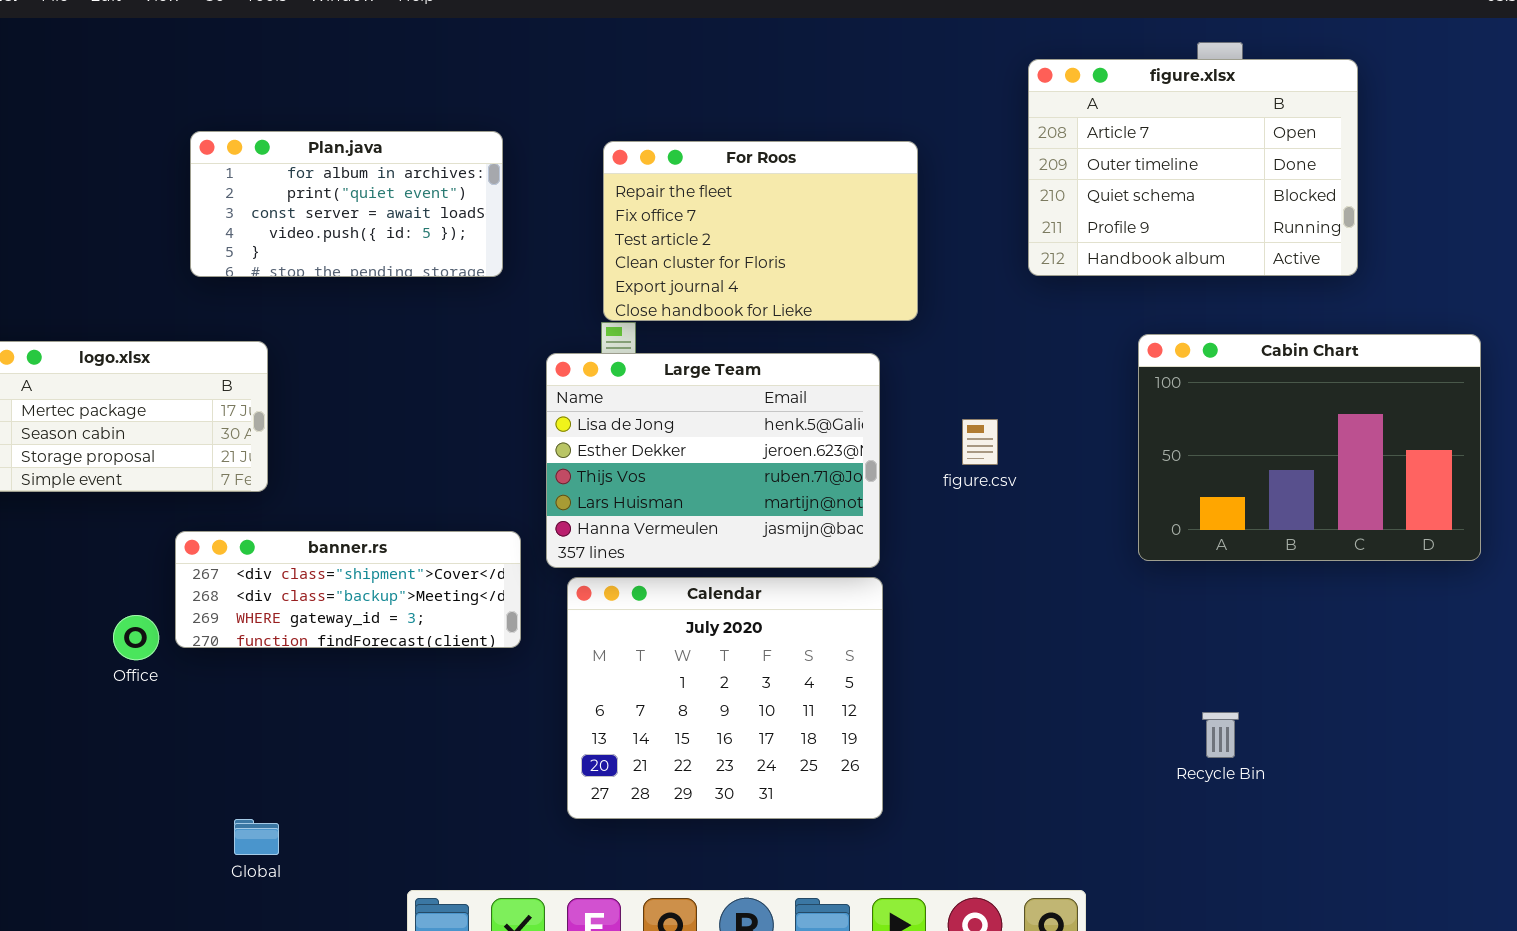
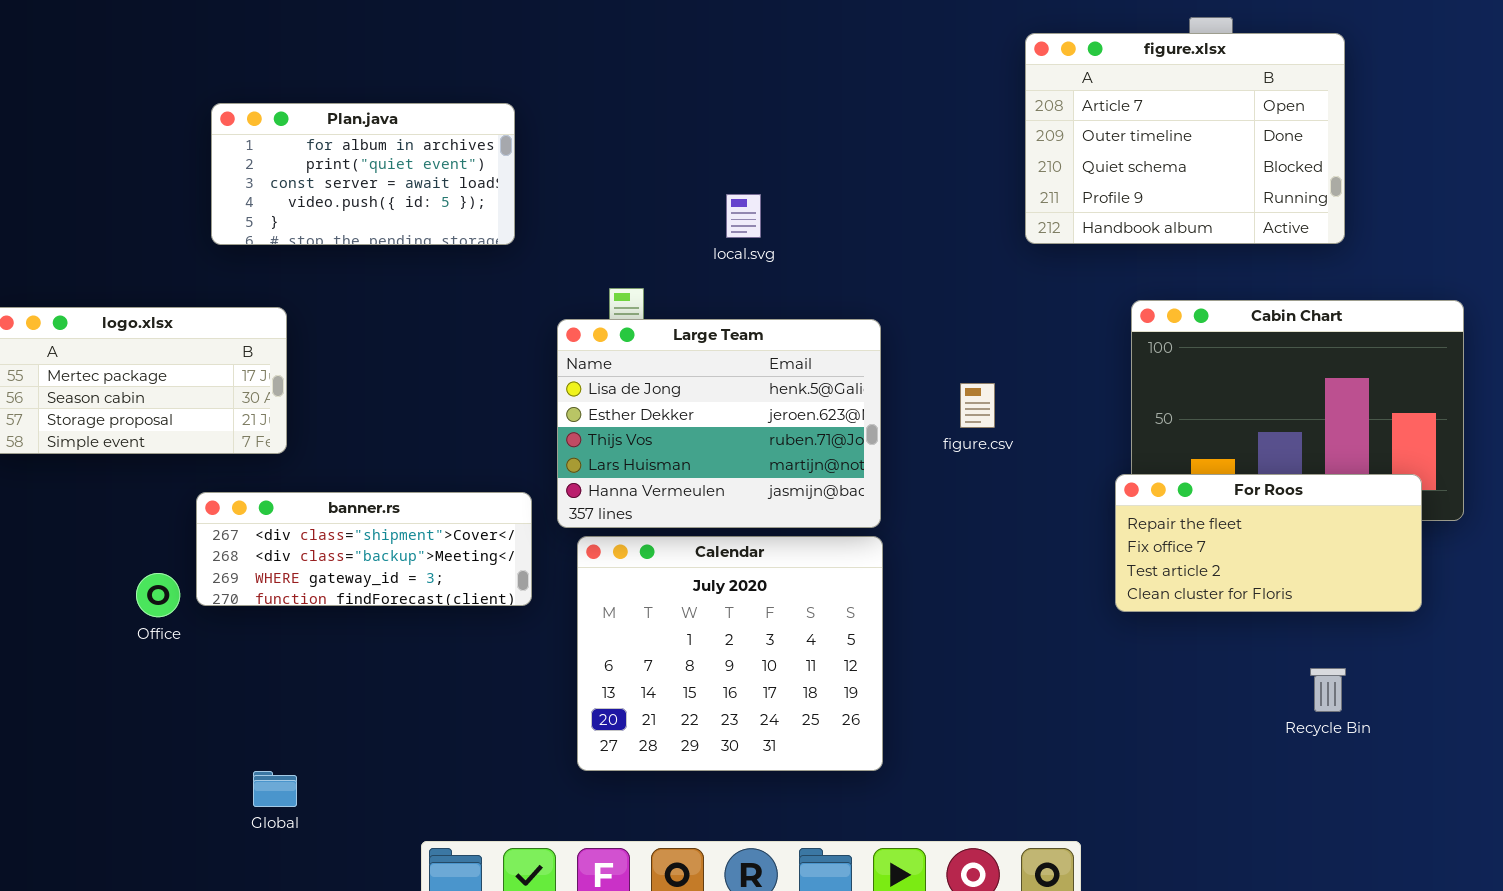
For Roos: [603,141,918,321] -> [1115,474,1422,612], moved, resized
Recycle Bin: [1202,712,1239,758] -> [1310,668,1346,712], moved

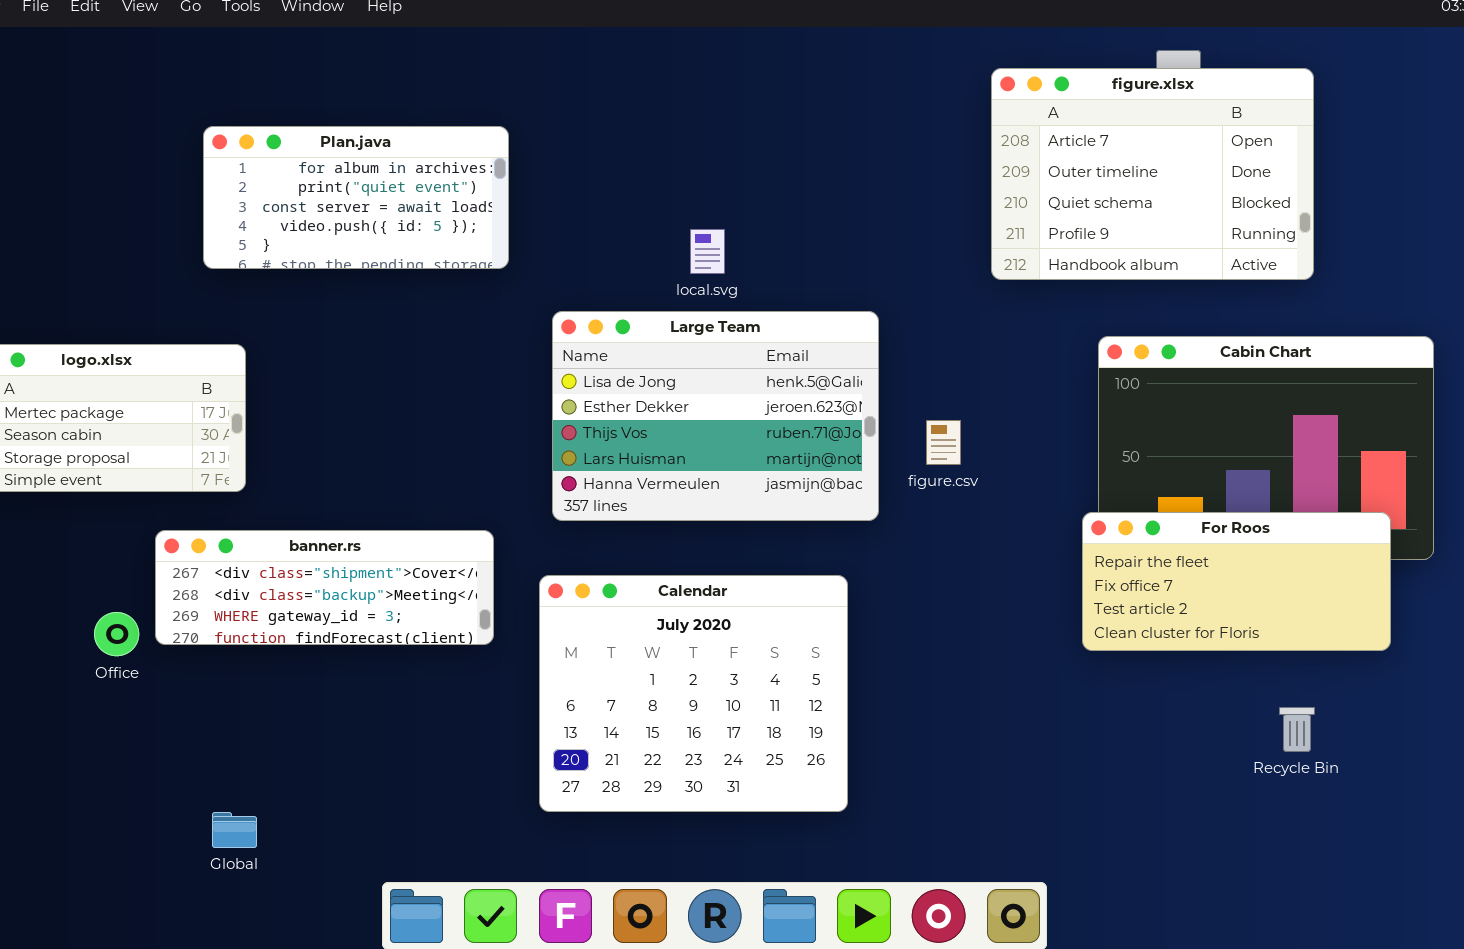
Plan.java: [211,103,515,245] -> [203,126,509,269], moved
Large Team: [557,319,881,528] -> [552,311,879,521], moved

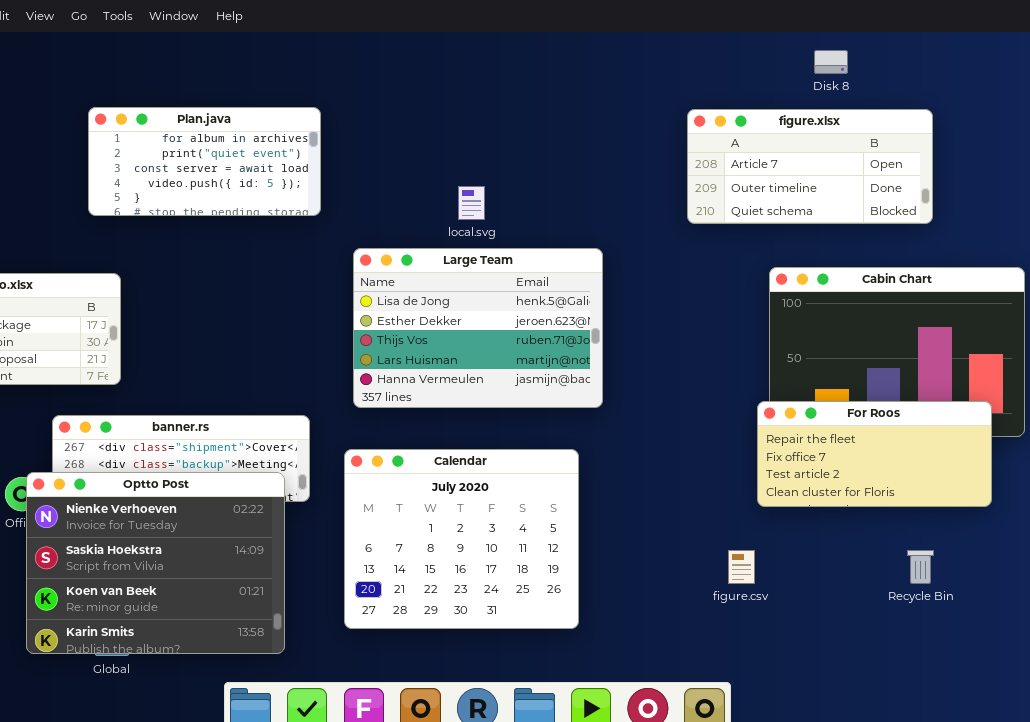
figure.xlsx: [991,68,1314,280] -> [687,109,933,224], resized
figure.csv: [926,420,961,465] -> [728,550,755,584], moved
Optto Post: none -> [26,472,285,654], opened

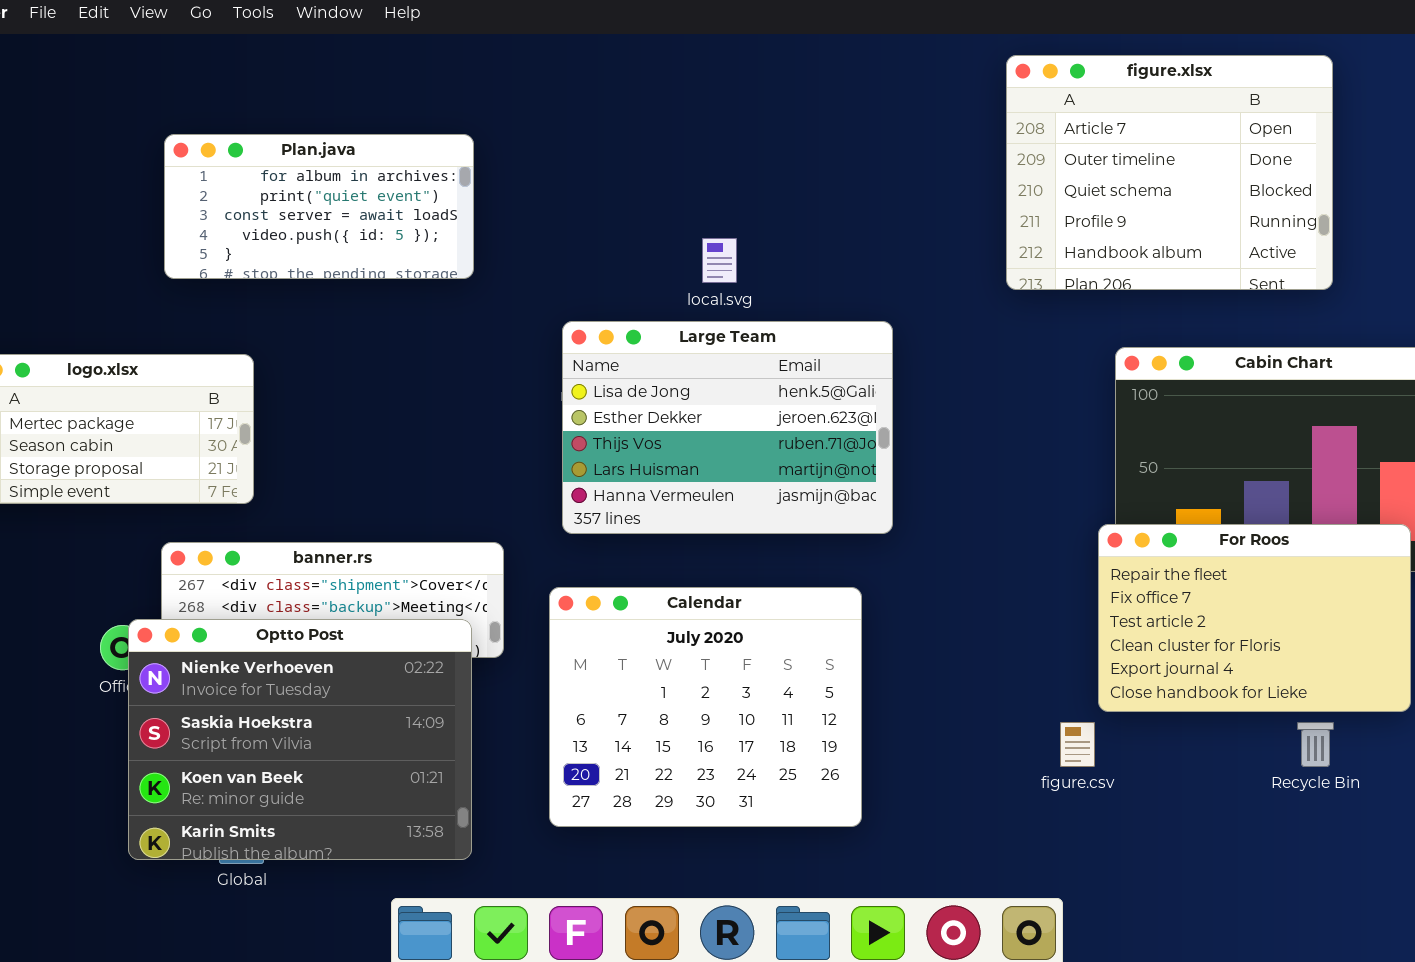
Plan.java: [88,107,321,216] -> [164,134,474,279], moved
figure.xlsx: [687,109,933,224] -> [1006,55,1333,290], resized
For Roos: [757,401,992,507] -> [1098,524,1411,712], resized

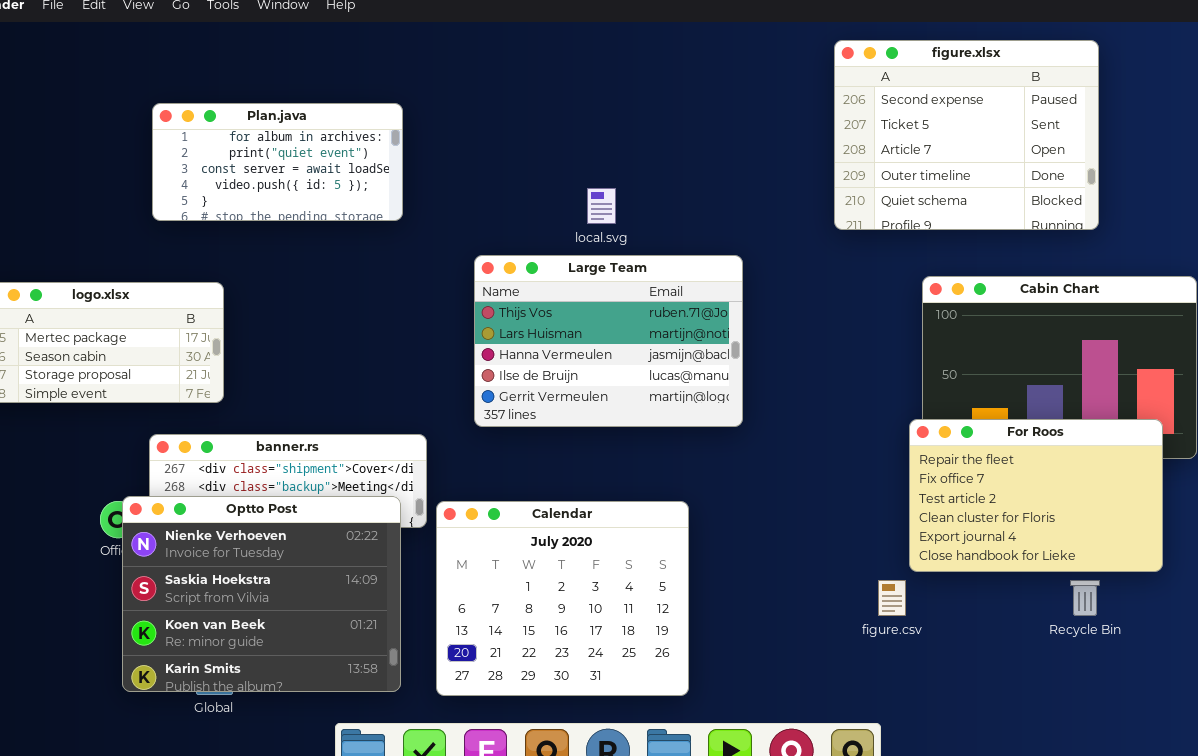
figure.xlsx: [1006,55,1333,290] -> [834,40,1099,230], scrolled up 2 rows
Large Team: [562,321,893,534] -> [474,255,743,427], scrolled down 2 rows
Calendar: [549,587,862,827] -> [436,501,689,696], moved

